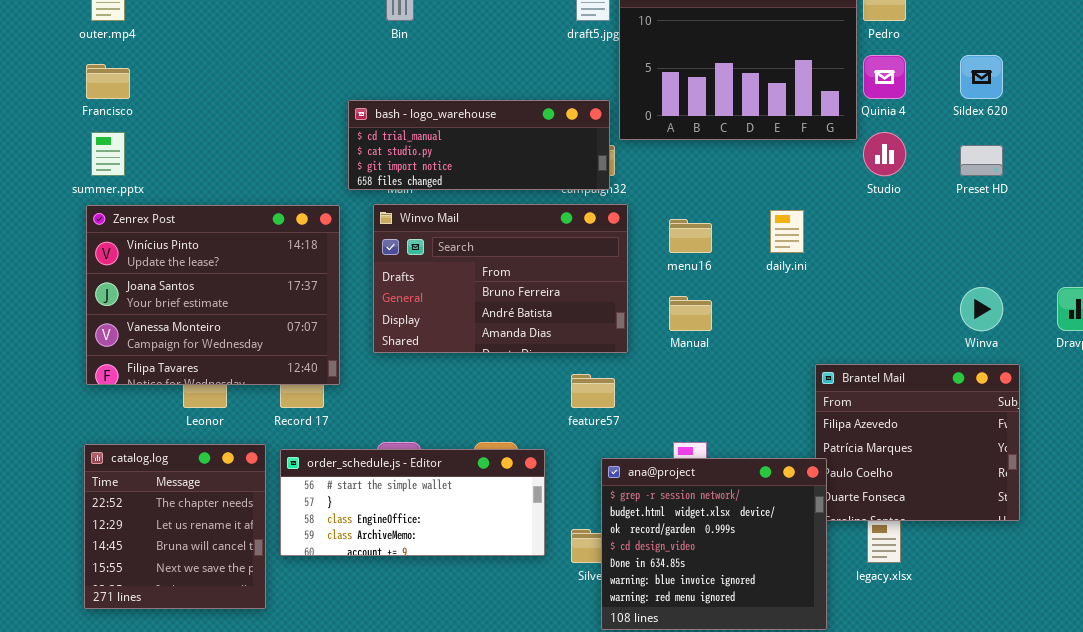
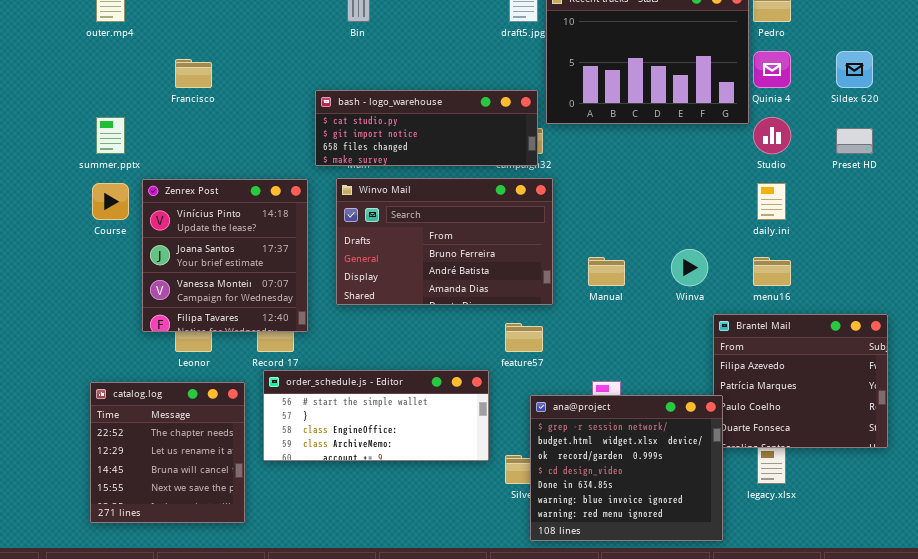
Francisco: [86,64,130,99] -> [175,59,212,88], moved
bash - logo_warehouse: [348,100,610,190] -> [315,90,538,166], scrolled down 1 row
Zenrex Post: [86,205,340,385] -> [142,179,308,332], resized
daily.ini: [770,210,804,253] -> [757,183,786,220], moved
menu16: [669,219,712,253] -> [753,257,791,286], moved
Winva: [960,287,1003,331] -> [671,249,708,286], moved
order_schedule.js - Editor: [280,449,545,556] -> [263,370,489,461], moved

